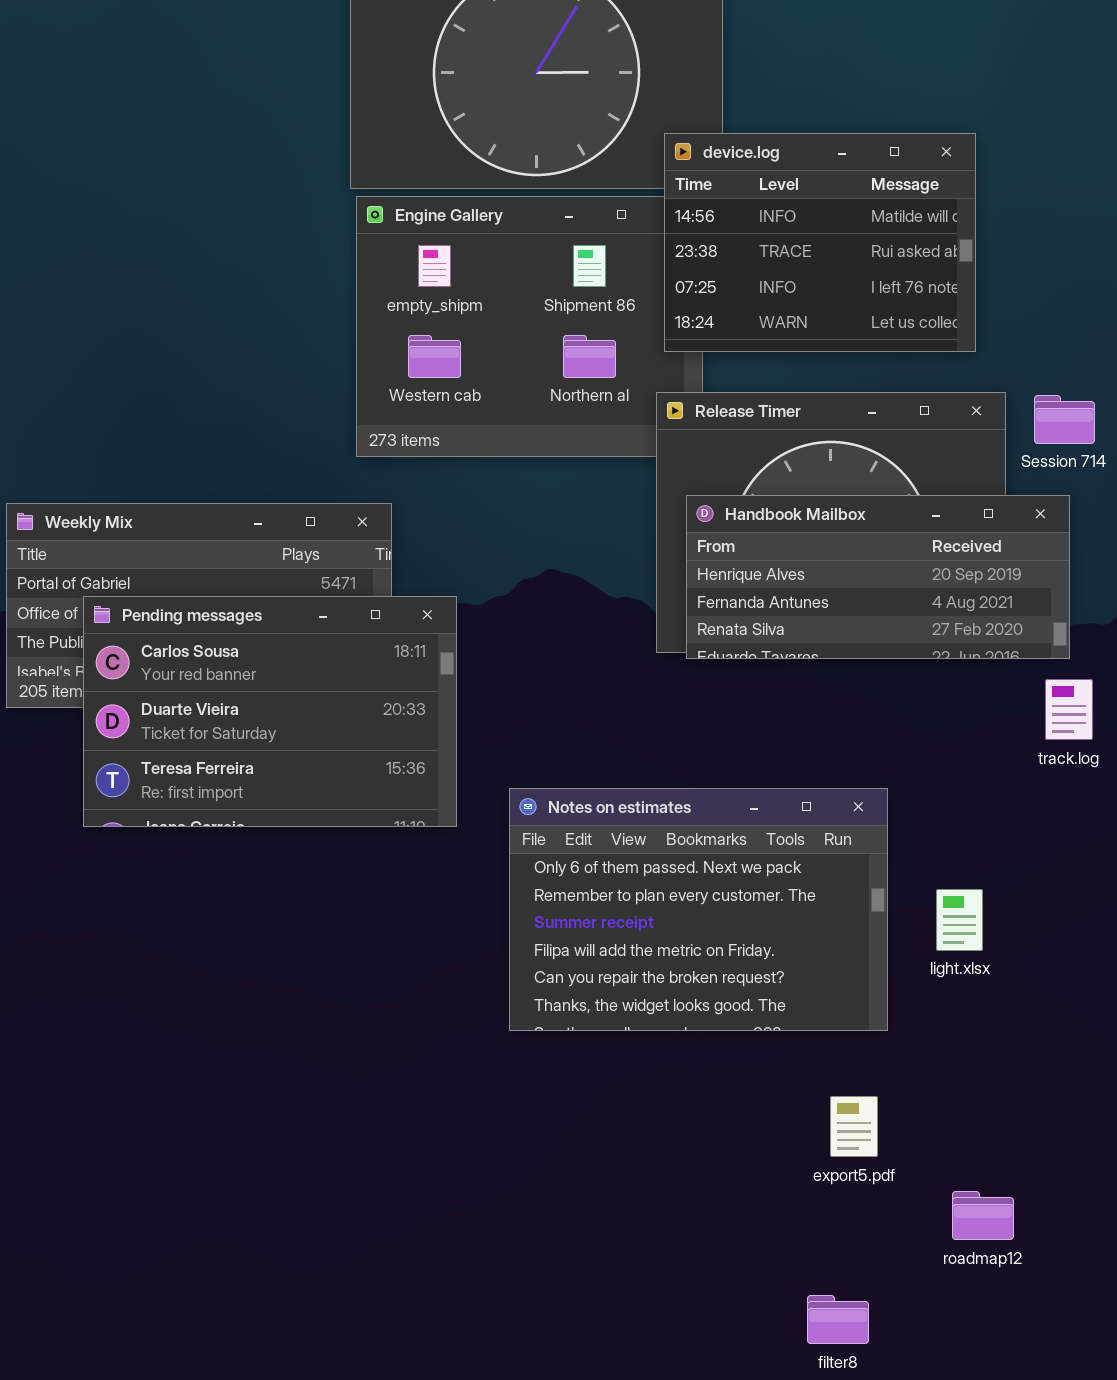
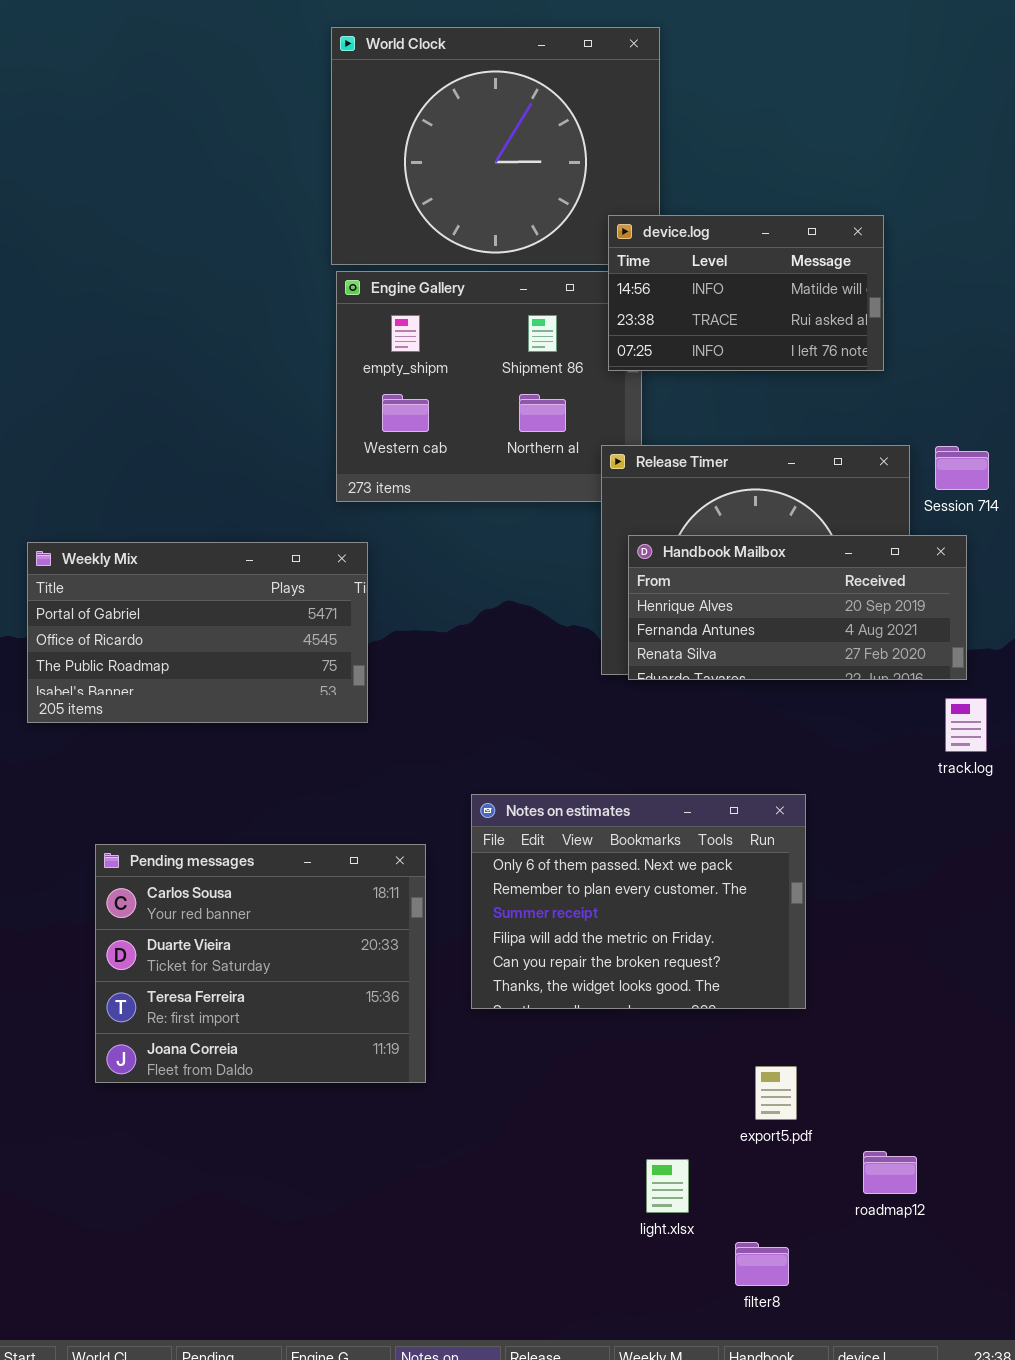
device.log: [664,133,976,352] -> [608,215,884,371], resized
Pending messages: [83,596,457,827] -> [95,844,426,1083], moved, resized
light.xlsx: [936,889,983,951] -> [646,1159,689,1213], moved

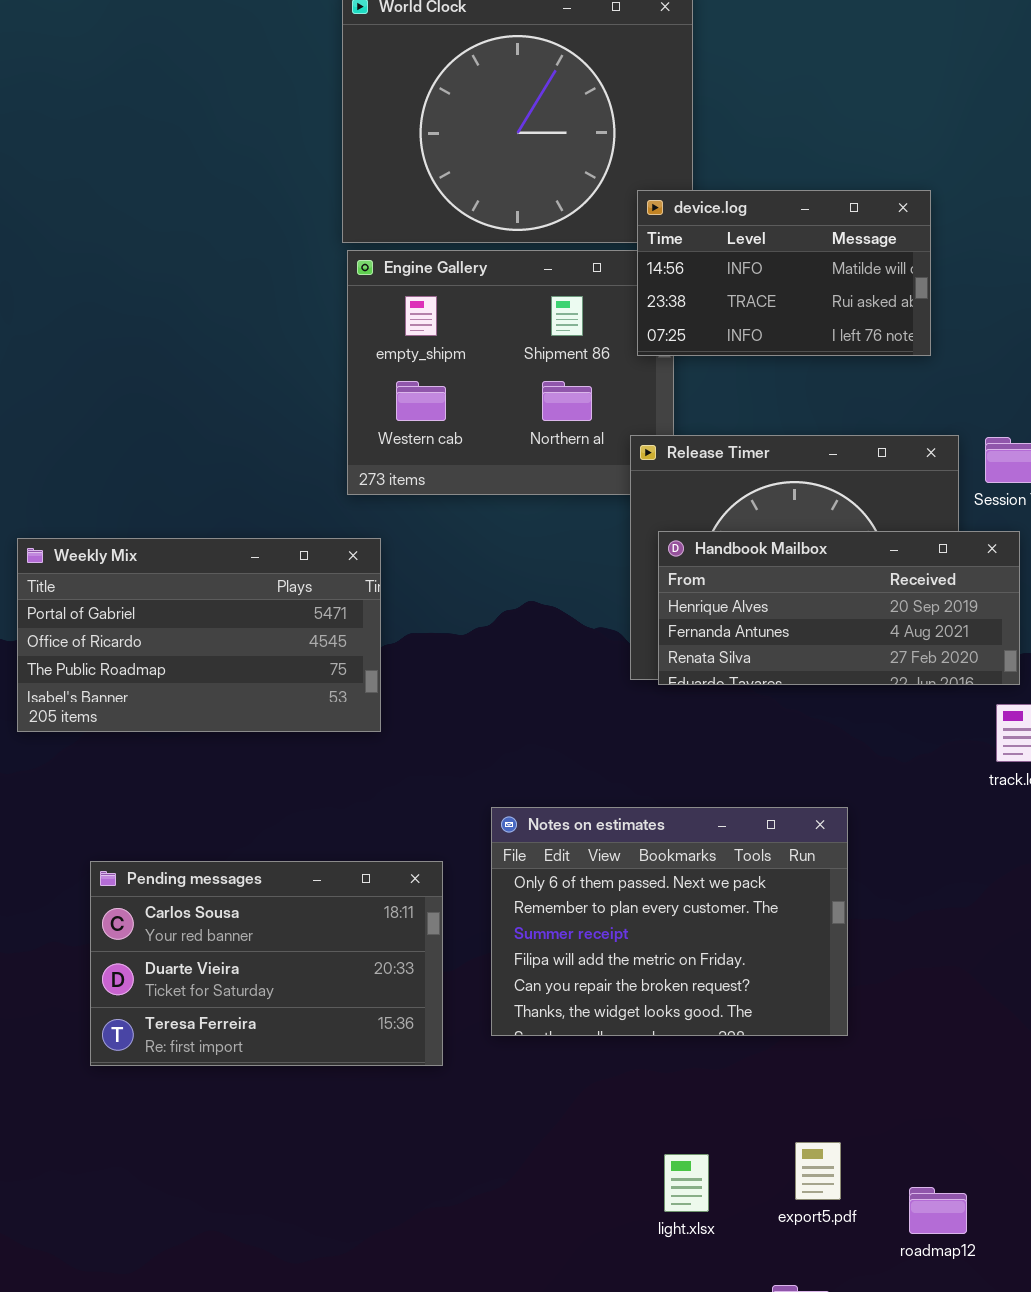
Pending messages: [95,844,426,1083] -> [90,861,443,1066], resized
export5.pdf: [755,1066,797,1120] -> [795,1142,841,1200], moved
light.xlsx: [646,1159,689,1213] -> [664,1154,709,1212], moved

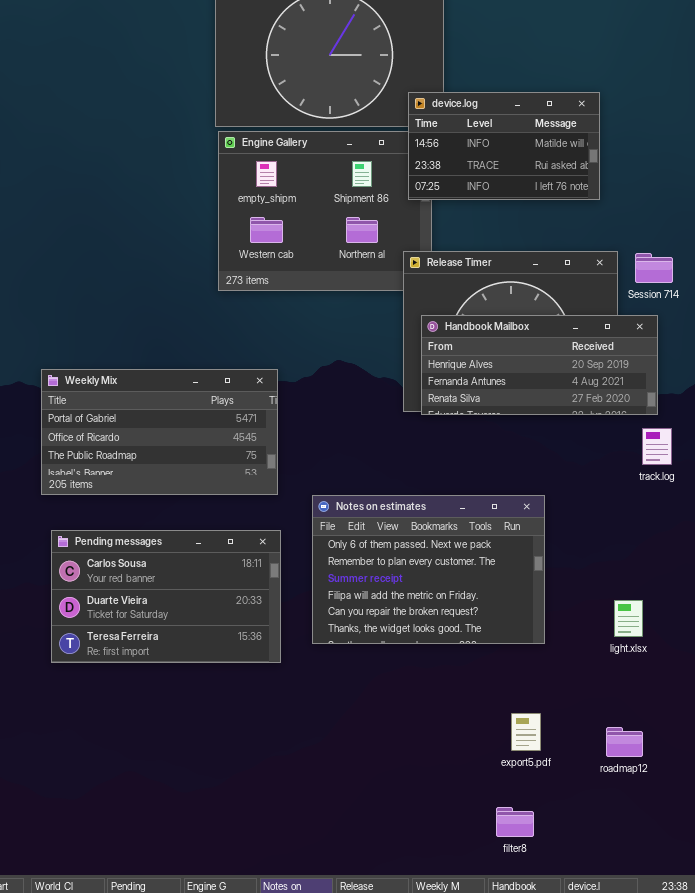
Weekly Mix: [17,538,381,732] -> [41,369,278,495], moved
light.xlsx: [664,1154,709,1212] -> [614,600,643,637], moved
roadmap12: [909,1187,967,1234] -> [606,727,643,757], moved

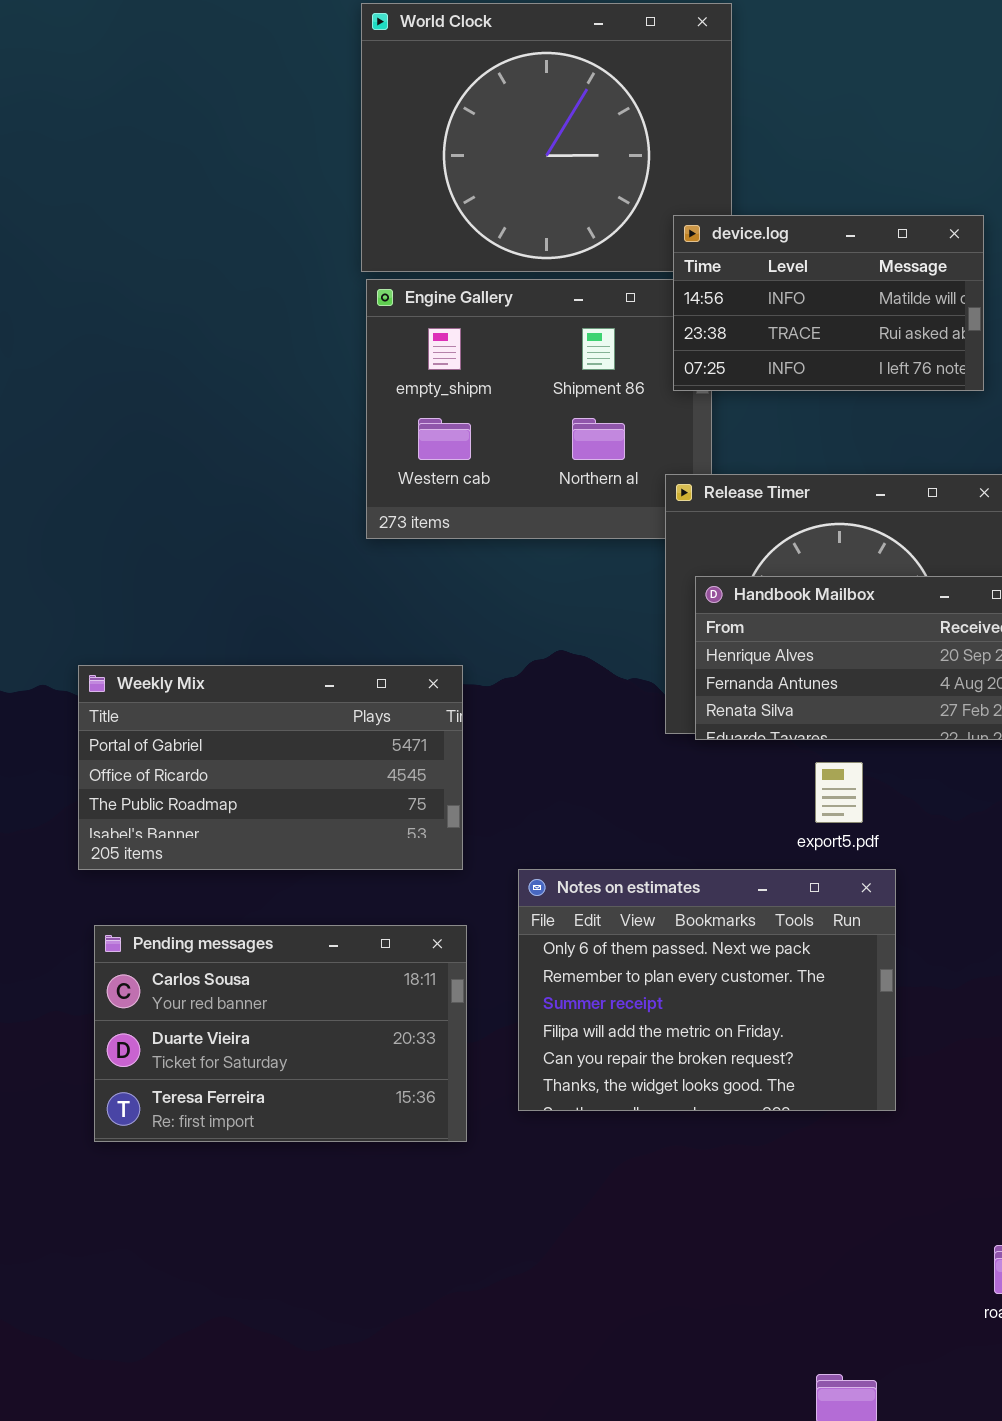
export5.pdf: [511,713,541,751] -> [815,762,863,823], moved

